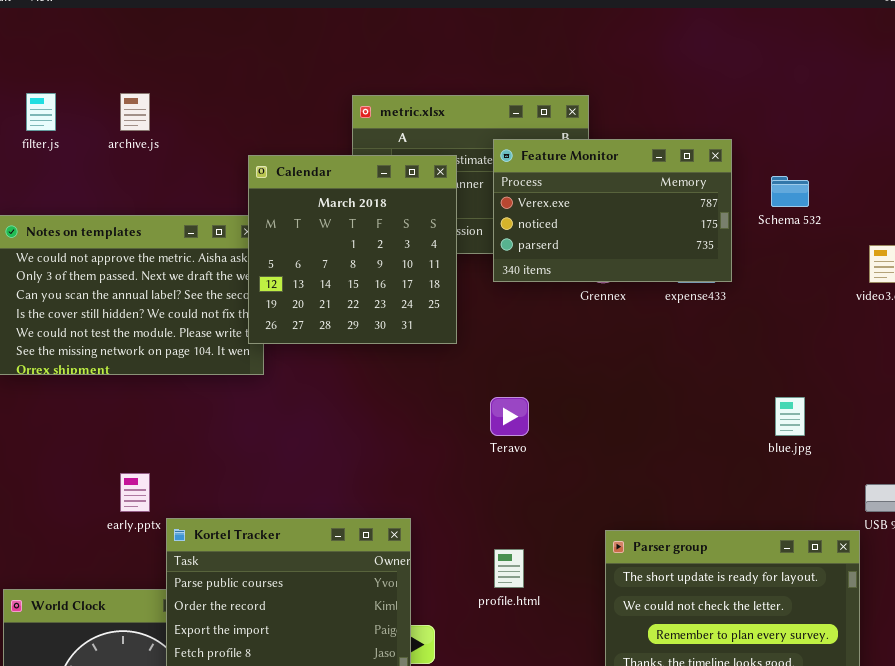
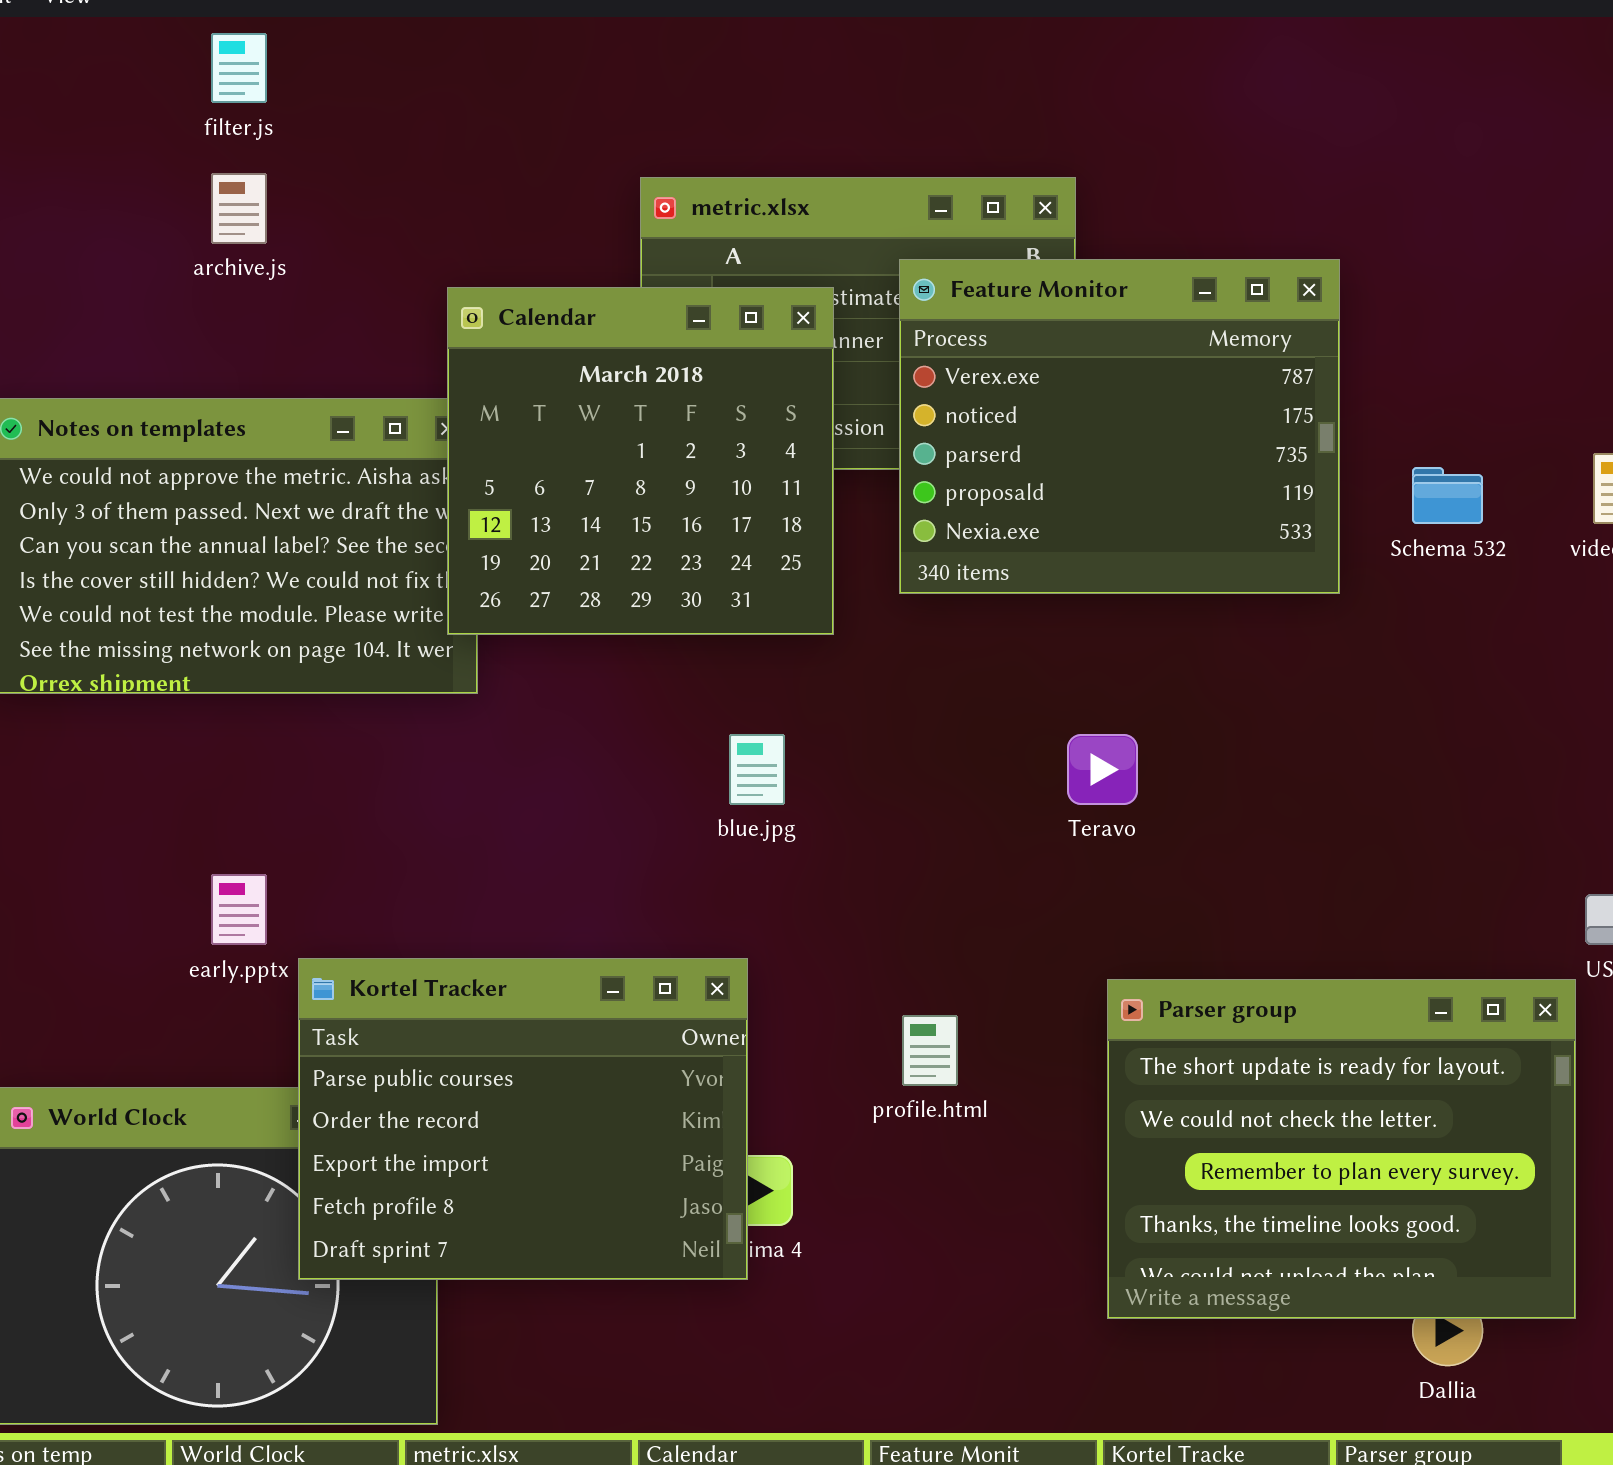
filter.js: [26,93,56,131] -> [211,33,267,103], moved
Feature Monitor: [493,139,732,282] -> [899,259,1340,594], resized
Schema 532: [771,176,809,207] -> [1412,467,1483,524], moved
Teravo: [490,397,529,436] -> [1067,734,1138,805], moved
blue.jpg: [775,397,805,436] -> [729,734,785,805], moved

